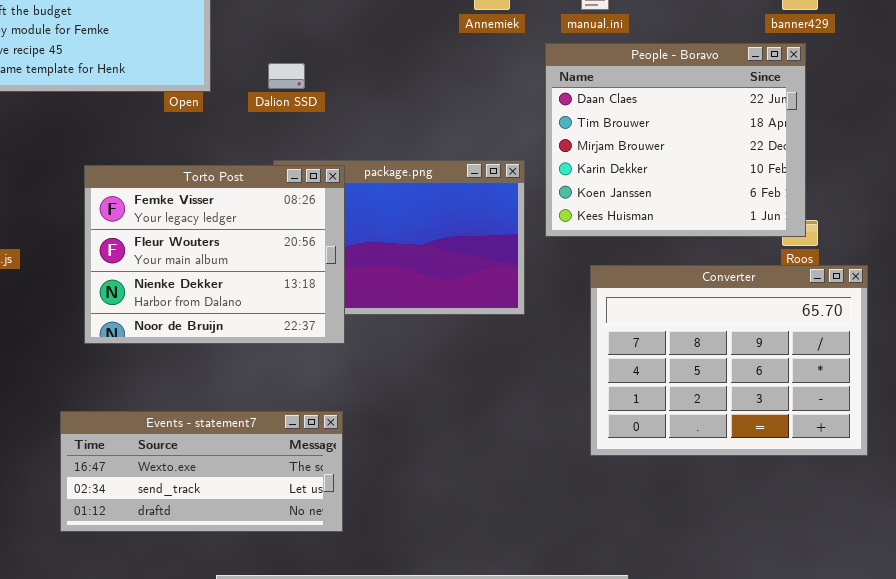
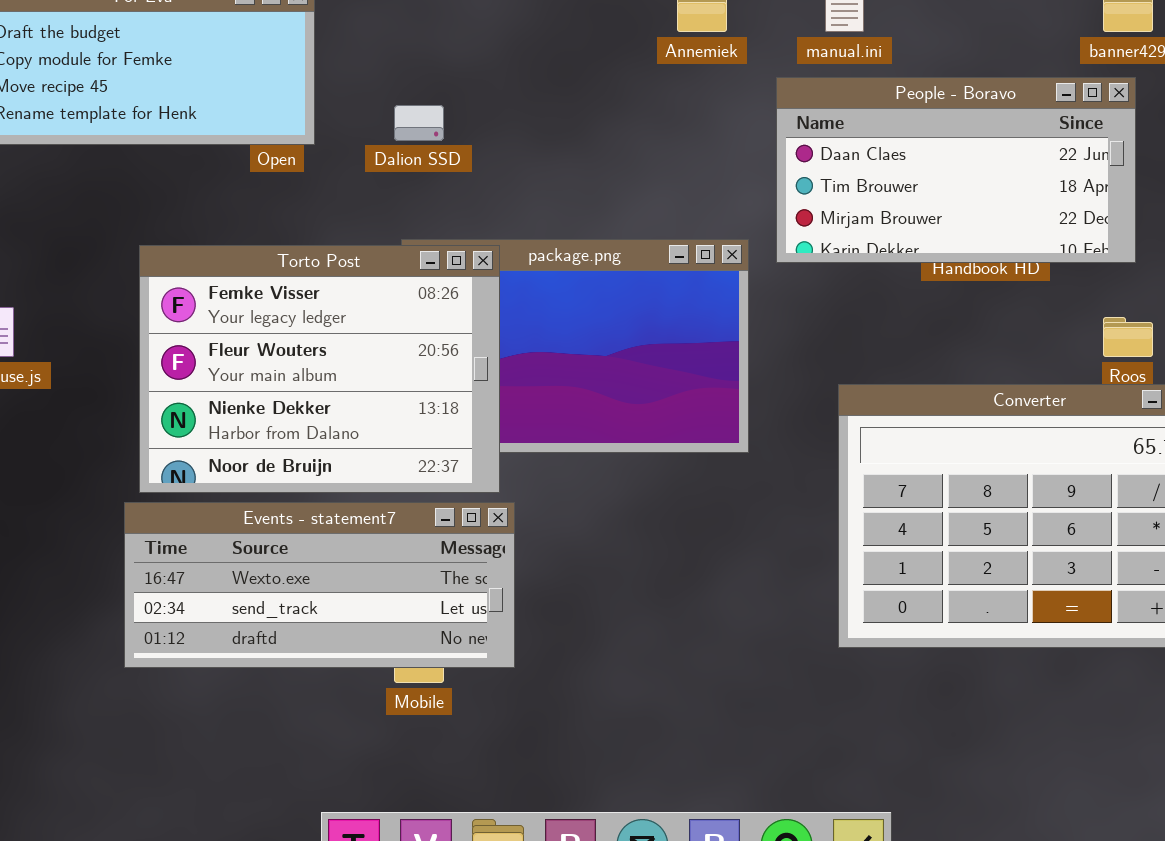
People - Boravo: [545,43,806,237] -> [776,77,1136,263], resized
Events - statement7: [60,411,343,532] -> [124,502,515,668], moved

